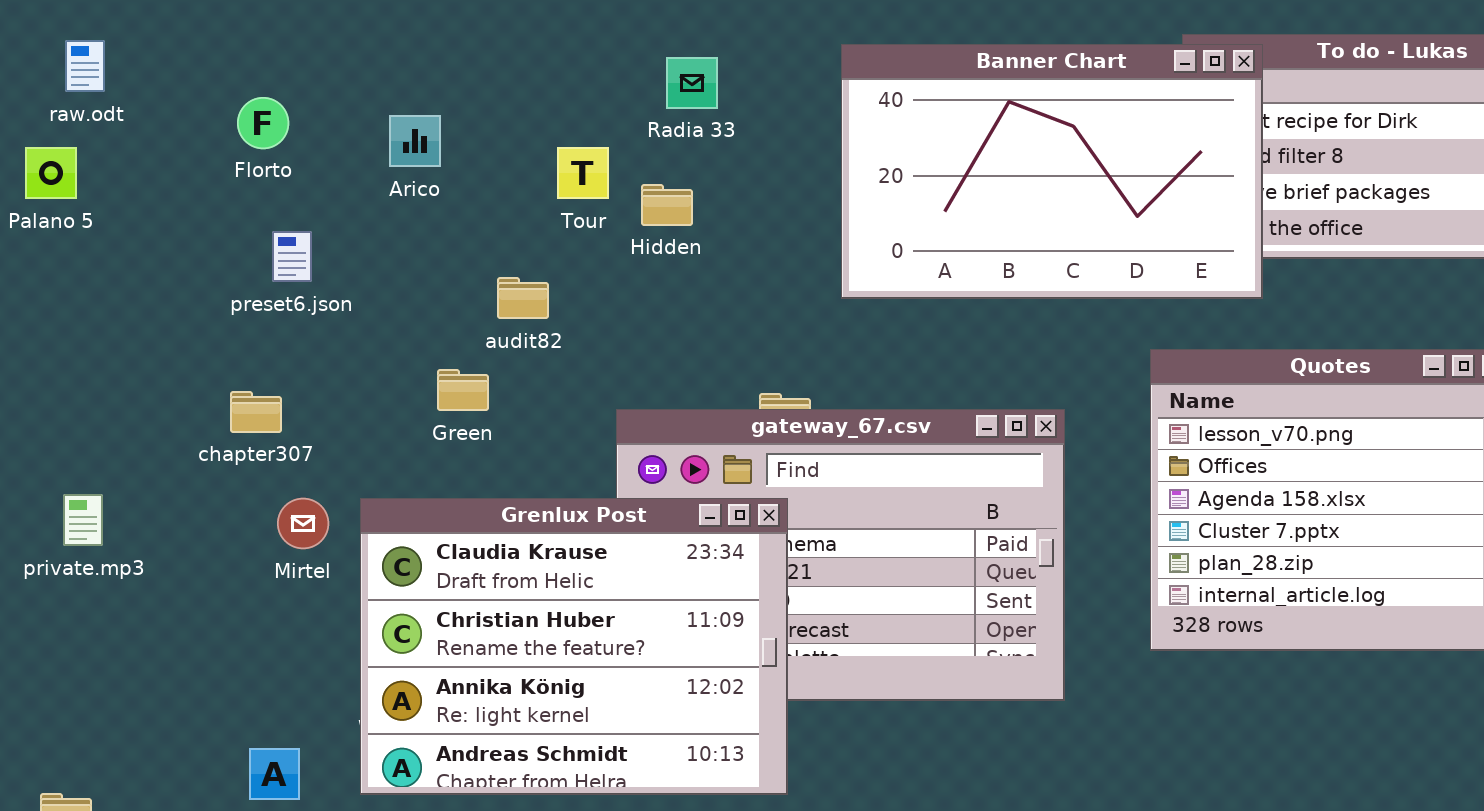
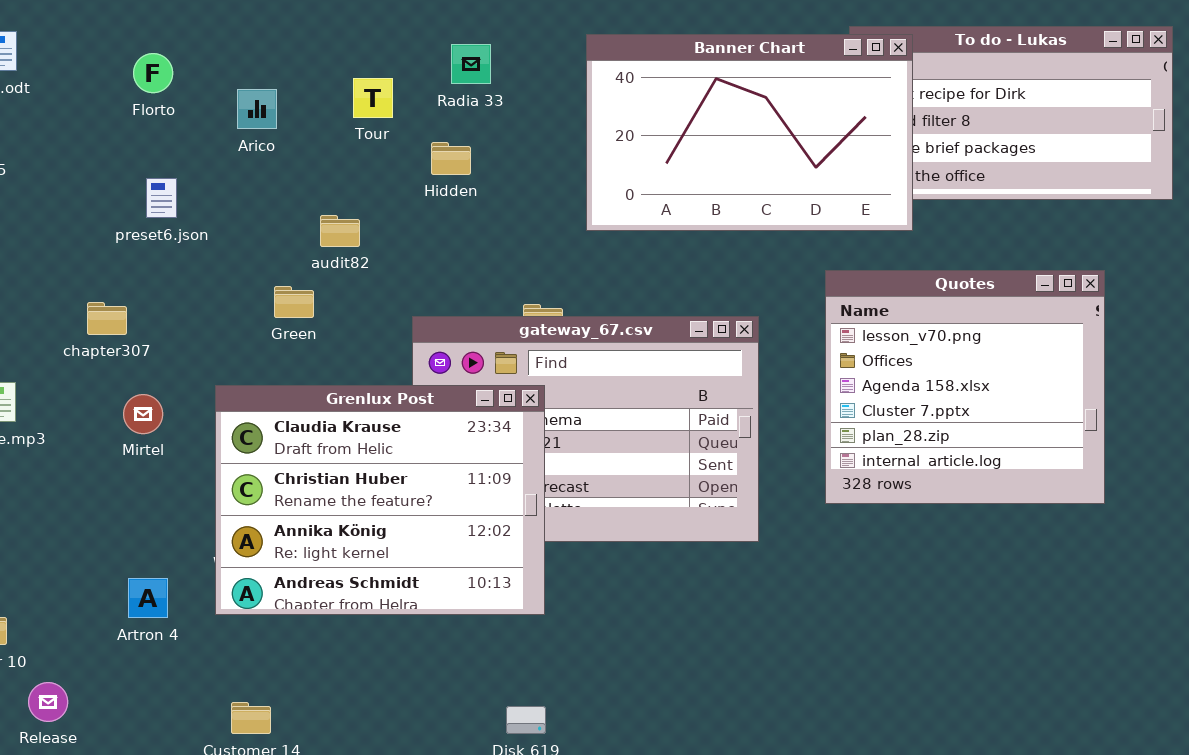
Florto: [237,97,289,149] -> [133,53,173,93], moved
Tour: [557,147,609,199] -> [353,78,393,118], moved
chapter307: [230,391,282,433] -> [87,302,127,335], moved
Mirtel: [277,498,329,549] -> [123,394,163,434], moved

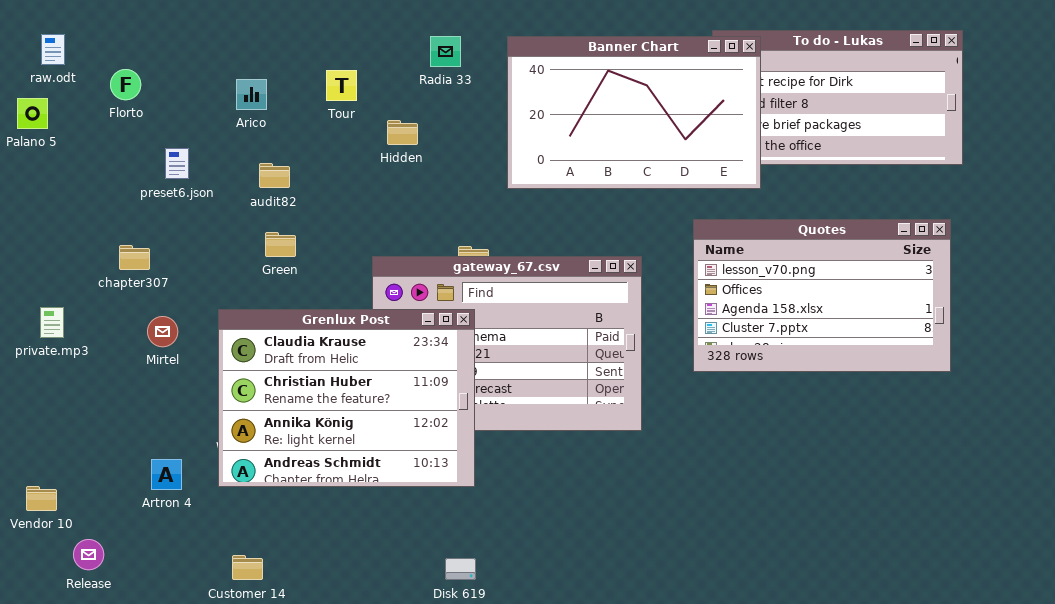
Radia 33: [451,44,491,84] -> [430,36,461,67], moved
Florto: [133,53,173,93] -> [110,69,141,100], moved
audit82: [320,215,360,247] -> [259,163,290,188], moved
Quotes: [825,270,1105,504] -> [693,219,951,372], resized

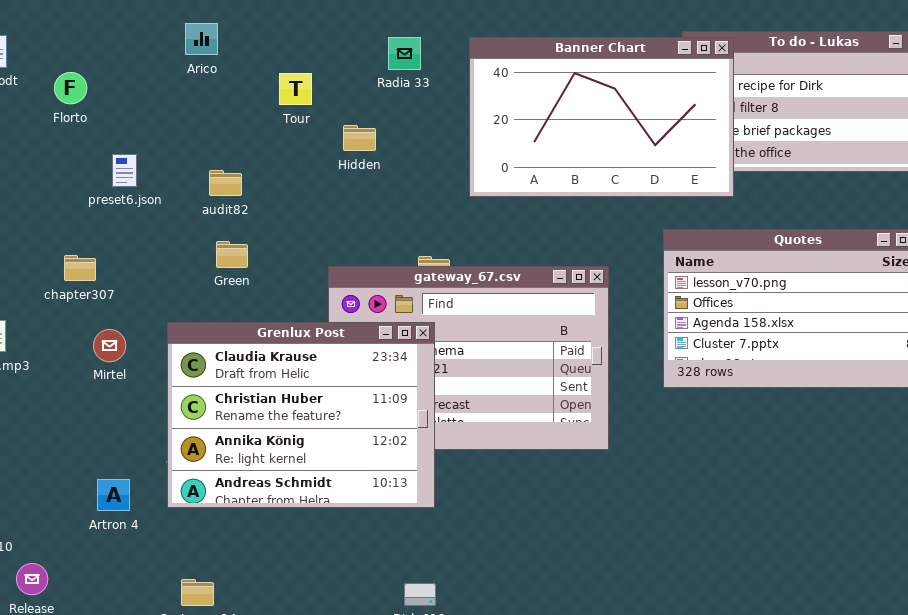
Arico: [236,79,267,110] -> [185,23,218,55], moved

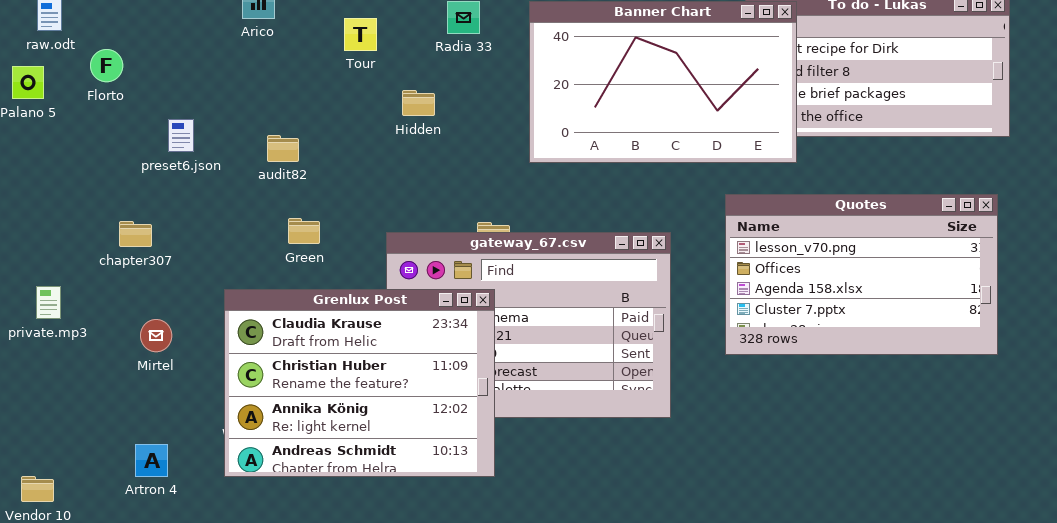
Florto: [54,72,87,104] -> [90,49,123,82], moved
Tour: [279,73,312,105] -> [344,18,377,51], moved
Green: [216,241,248,268] -> [288,218,320,244], moved
Mirtel: [93,329,126,362] -> [140,319,172,352], moved
Artron 4: [97,479,130,511] -> [135,444,168,477], moved

